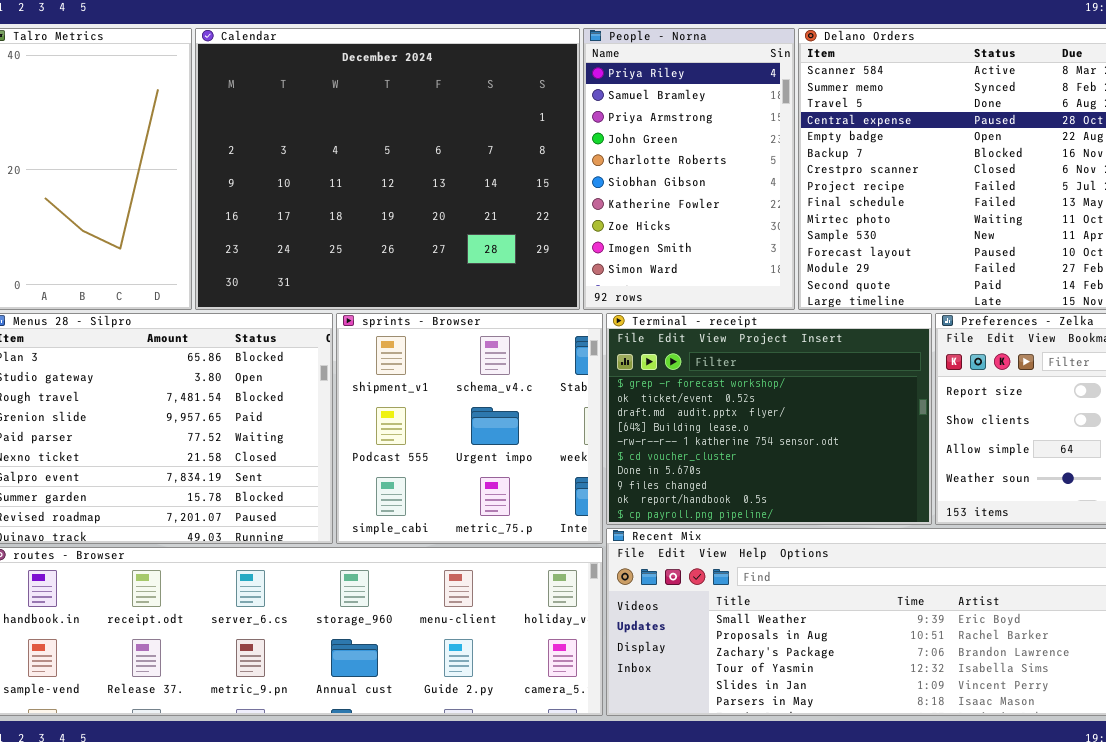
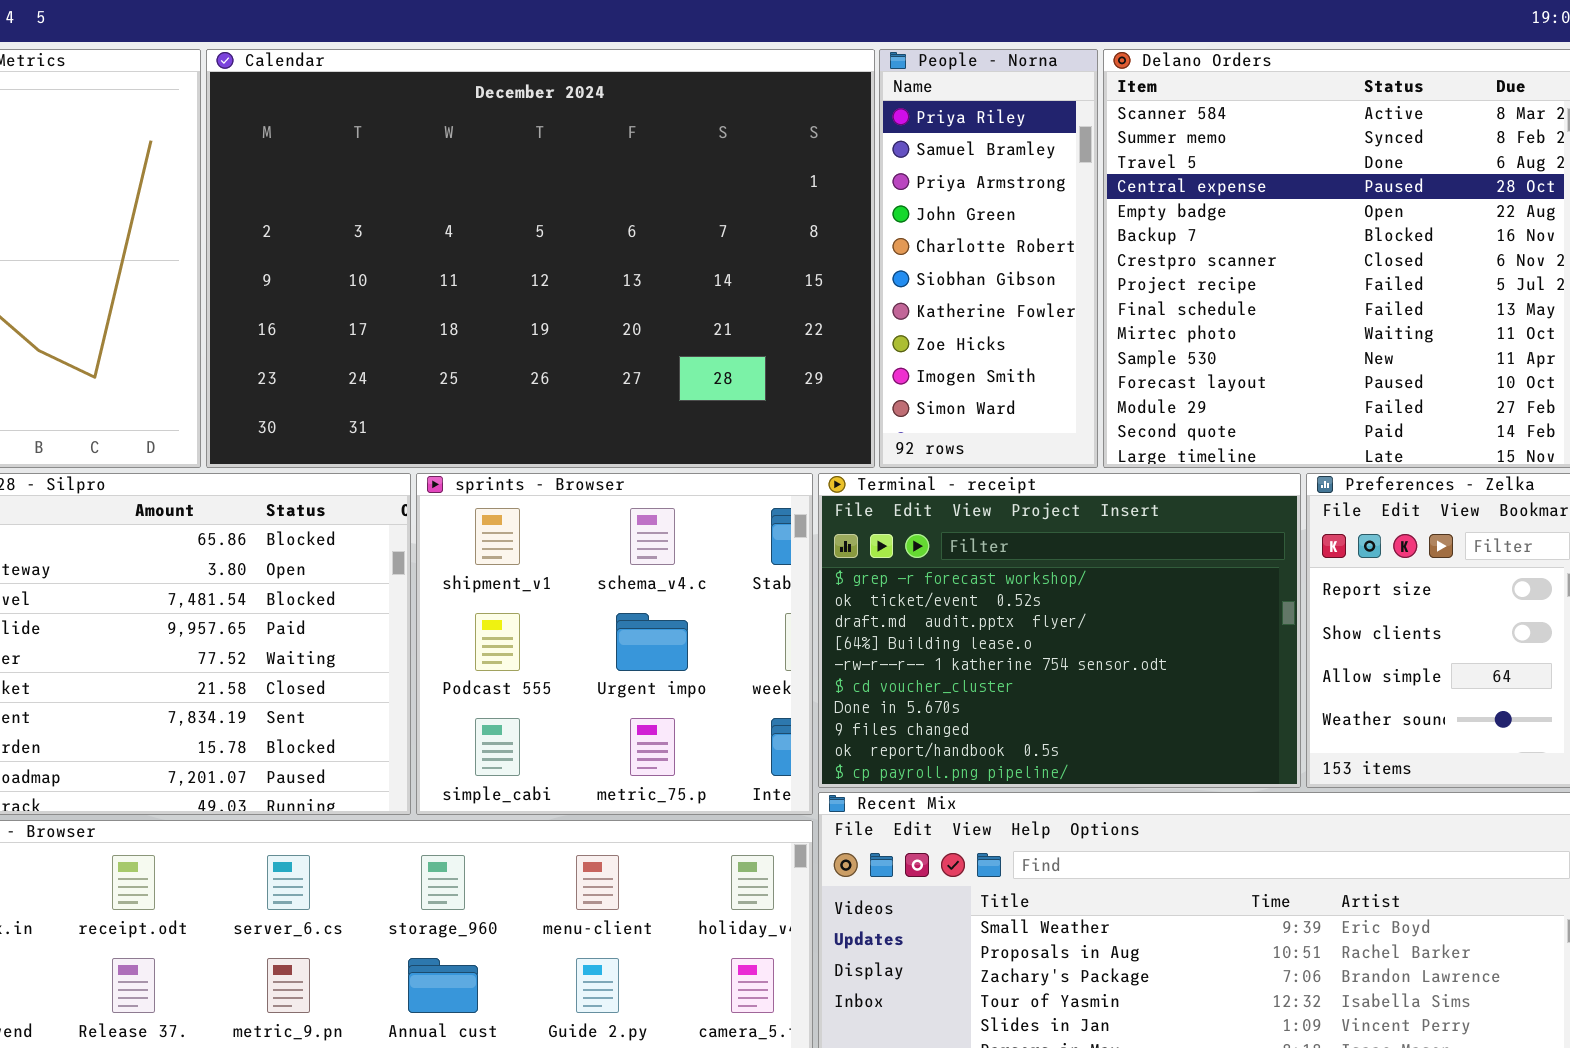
Calendar: [195,28,580,310] -> [206,49,875,468], resized
People - Norna: [583,28,795,310] -> [879,49,1098,468], resized

